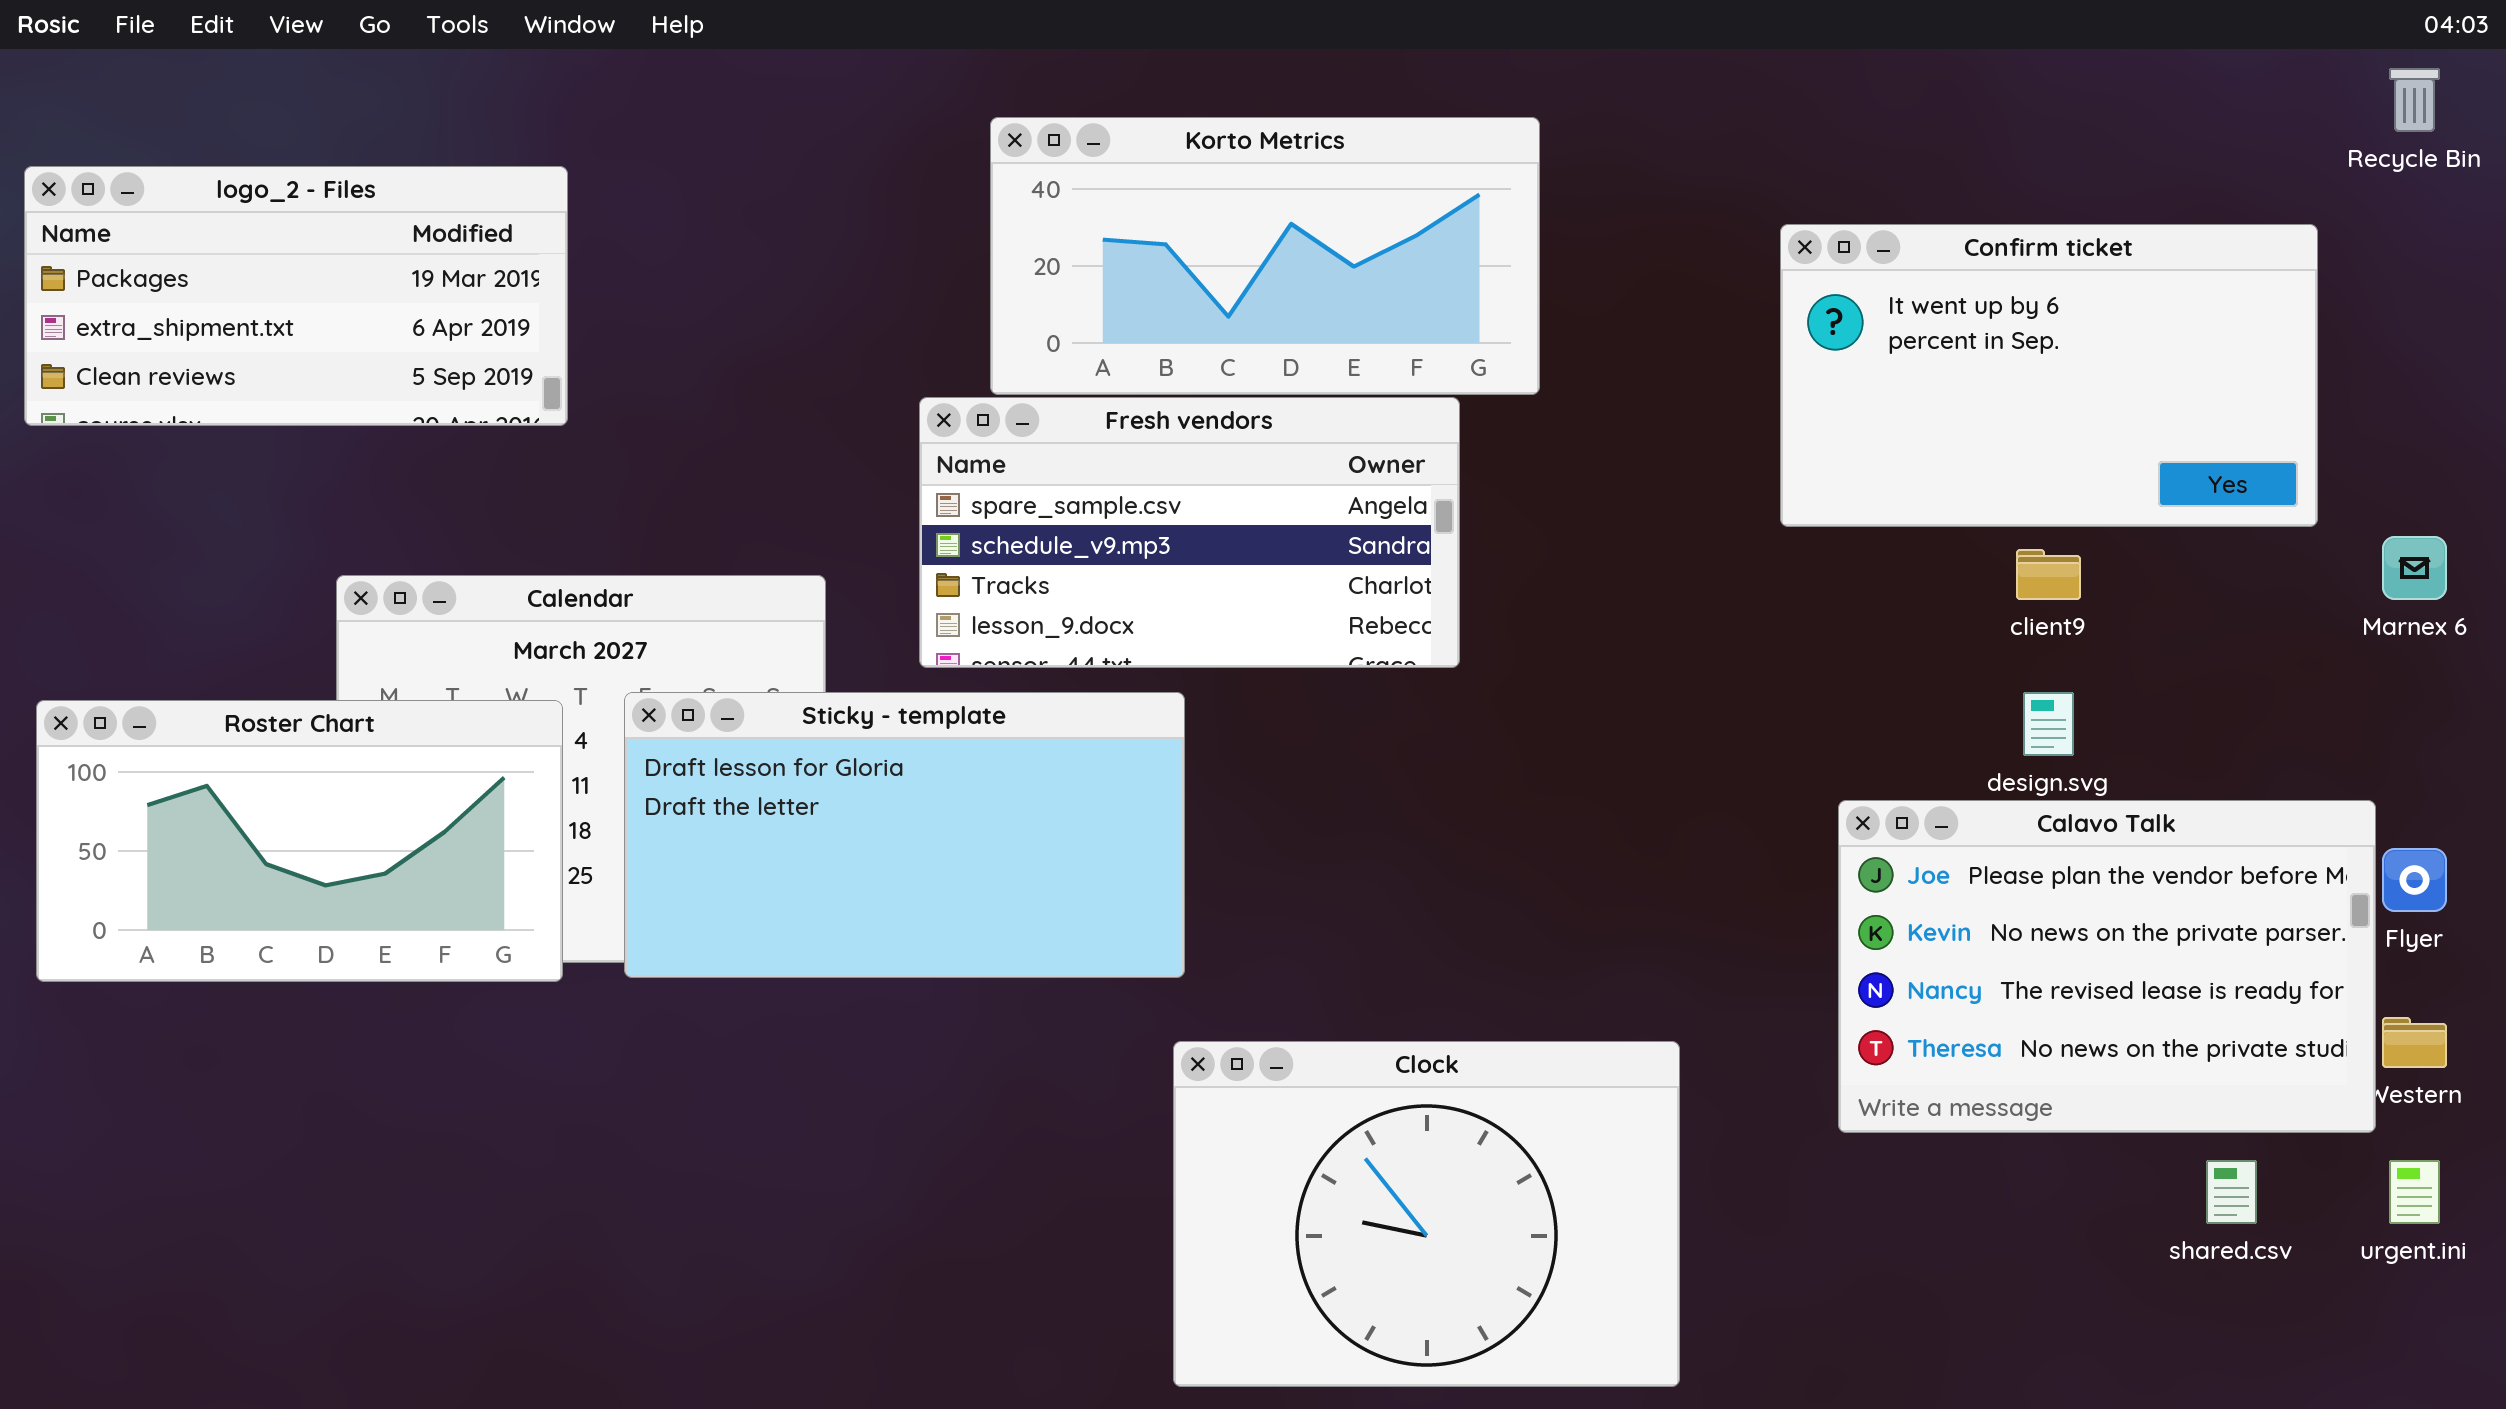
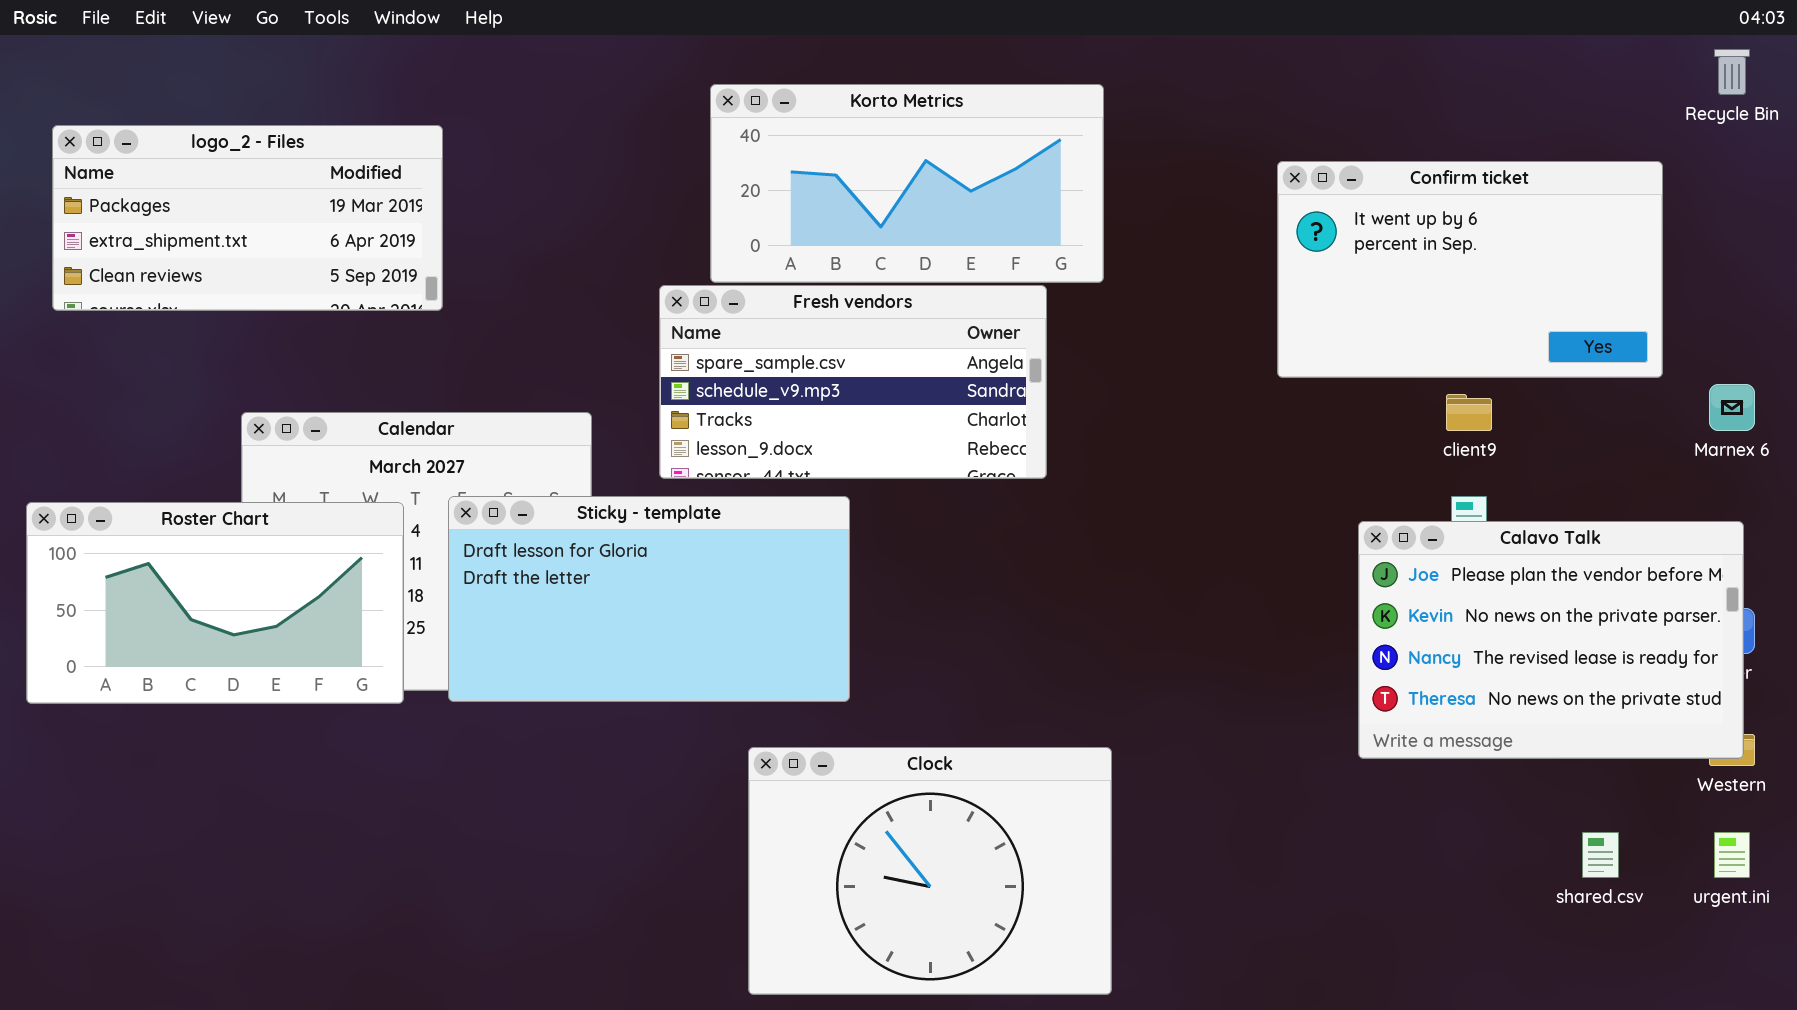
logo_2 - Files: [24,166,568,426] -> [52,125,443,311], moved
Calavo Talk: [1838,800,2376,1133] -> [1358,521,1744,759], moved
Clock: [1173,1041,1680,1387] -> [748,747,1112,995], moved

